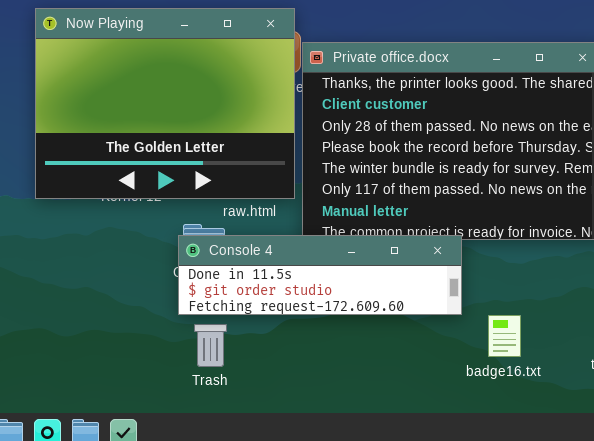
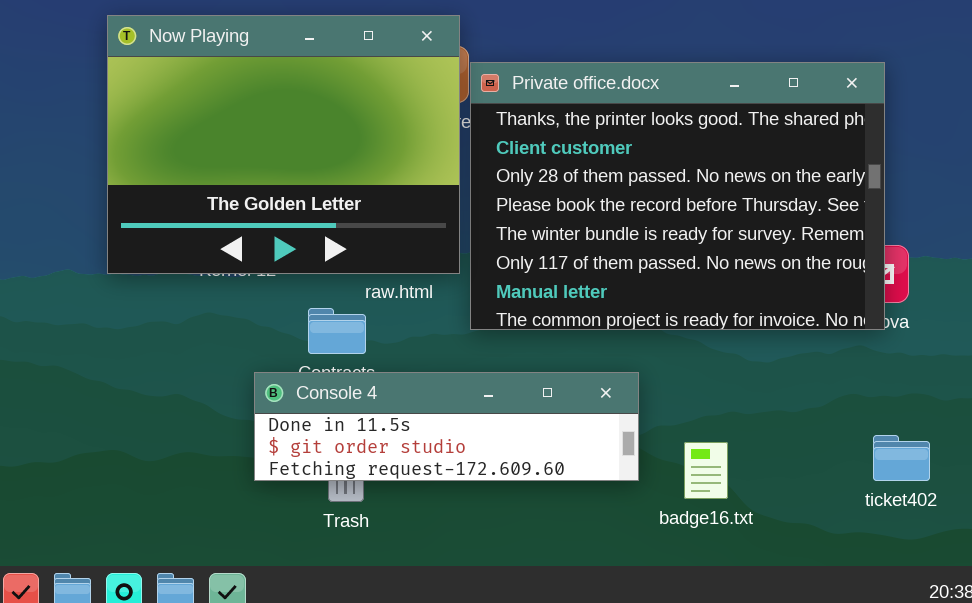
Console 4: [178,235,462,315] -> [254,372,639,481], moved
badge16.txt: [488,315,521,357] -> [684,442,728,499], moved

